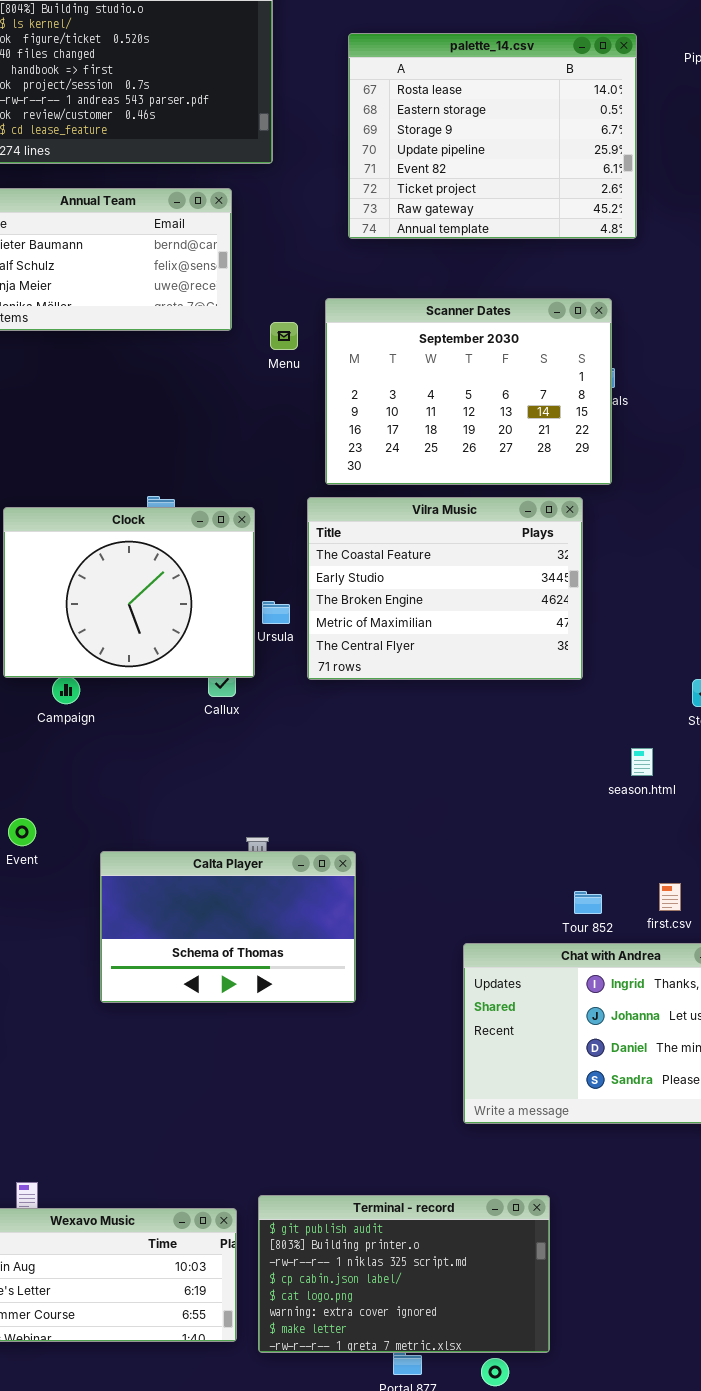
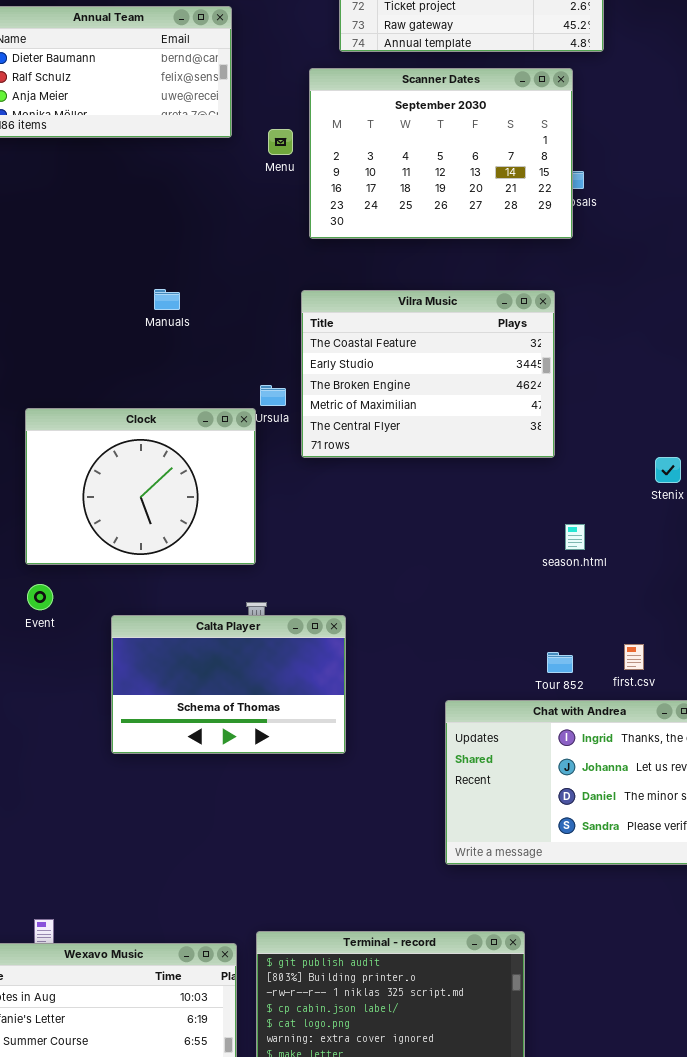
Scanner Dates: [325,298,612,485] -> [309,68,573,239], moved
Clock: [3,507,255,678] -> [25,408,256,565], moved
season.html: [631,748,653,776] -> [565,524,585,550], moved

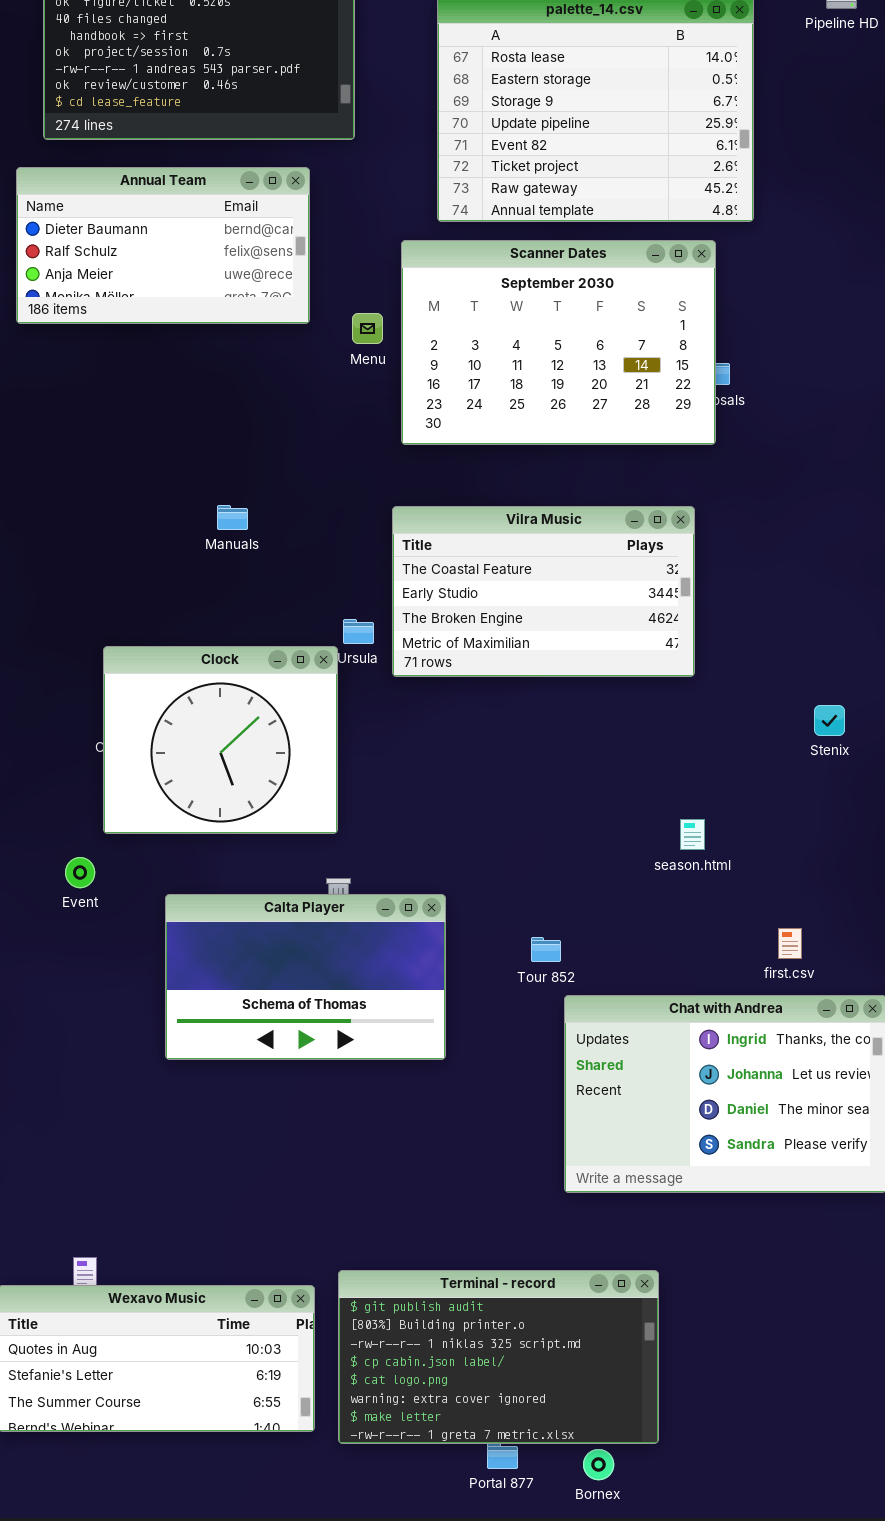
Vilra Music: [301,290,555,458] -> [392,506,695,677], resized
Clock: [25,408,256,565] -> [103,646,338,834], resized
season.html: [565,524,585,550] -> [680,819,705,850], moved
Tour 852: [547,652,573,673] -> [531,937,561,962], moved

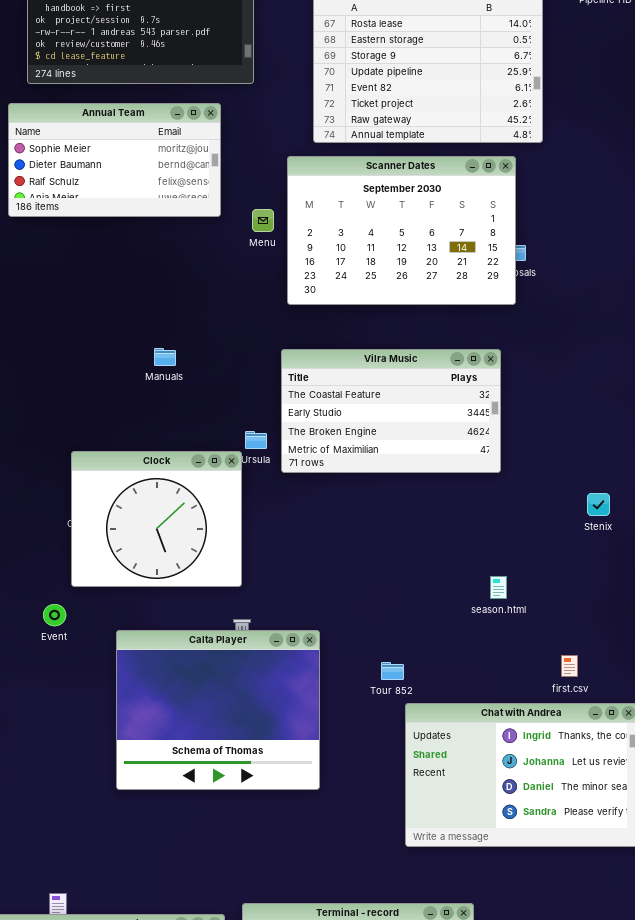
Annual Team: [16,167,310,324] -> [8,103,221,217], scrolled up 1 row
Calta Player: [165,894,446,1060] -> [116,630,320,790], resized

